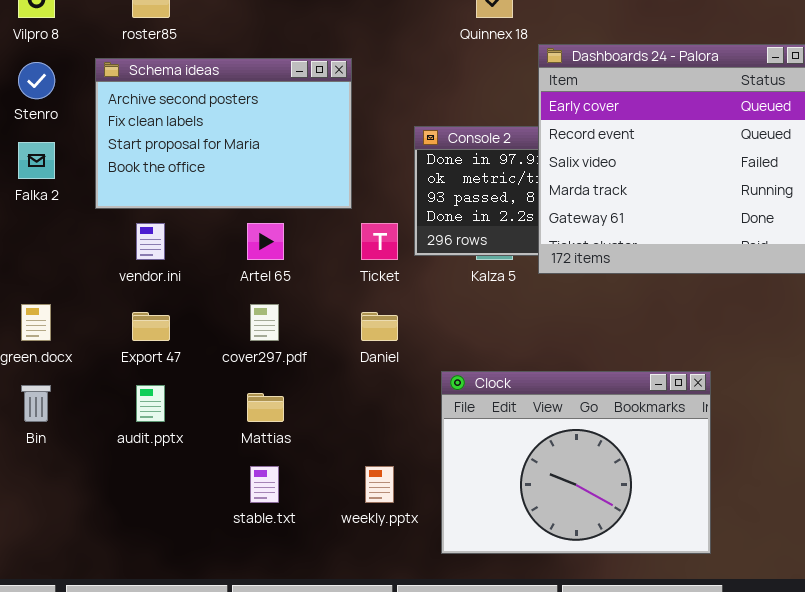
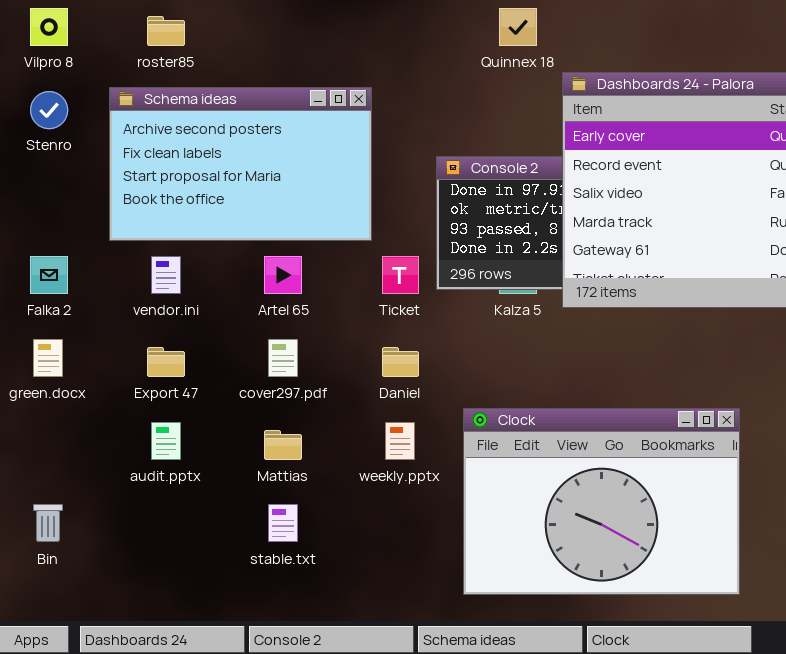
Falka 2: [18,142,55,179] -> [30,256,68,294], moved
Bin: [21,385,51,422] -> [33,504,63,542], moved
weekly.pptx: [365,466,394,503] -> [385,422,415,460], moved

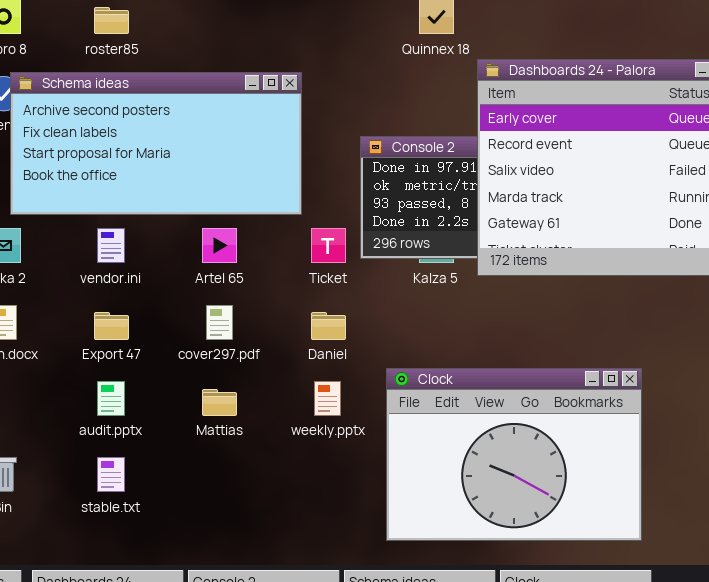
Schema ideas: [109,87,372,241] -> [10,72,302,215], resized
stable.txt: [268,504,298,542] -> [97,457,125,492], moved

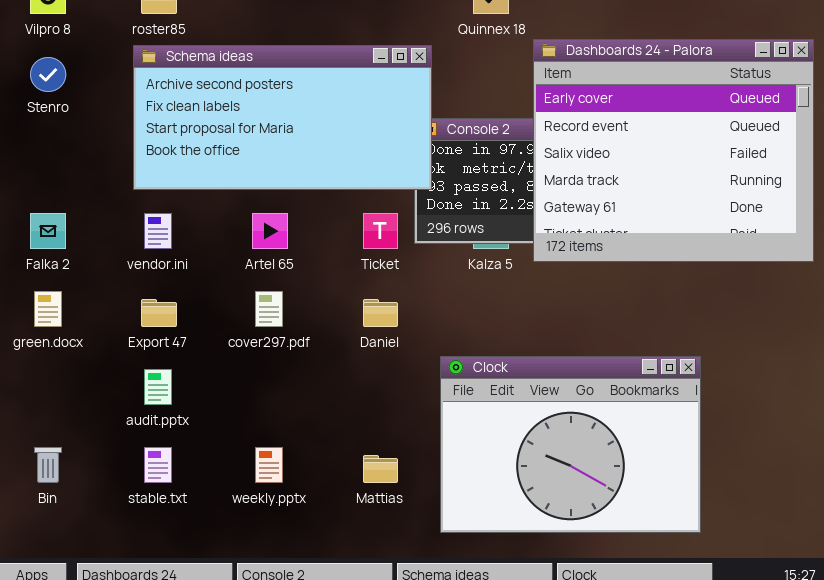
Schema ideas: [10,72,302,215] -> [133,45,432,190], moved
weekly.pptx: [314,381,341,416] -> [255,447,283,483], moved
Mattias: [202,389,237,416] -> [363,455,398,483], moved

